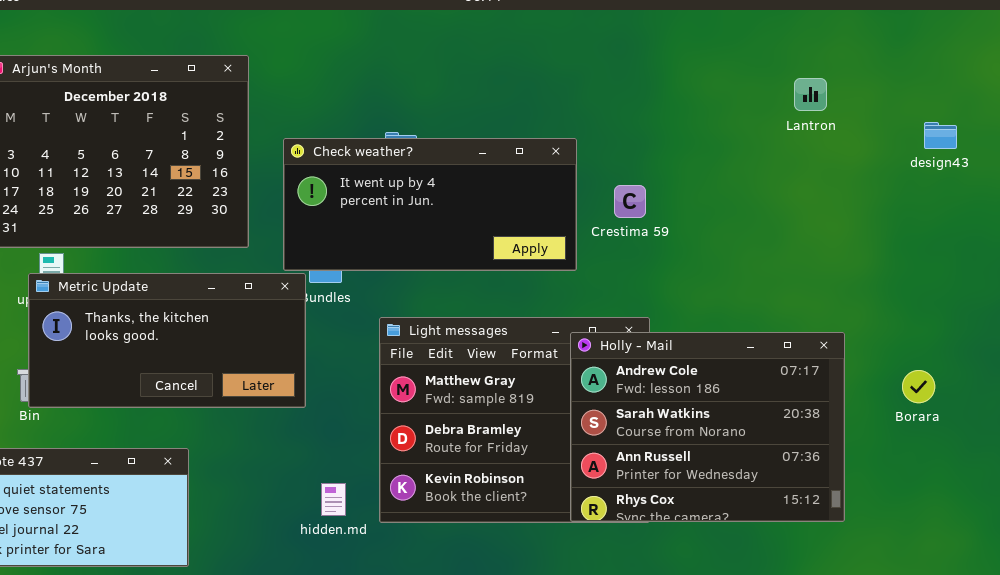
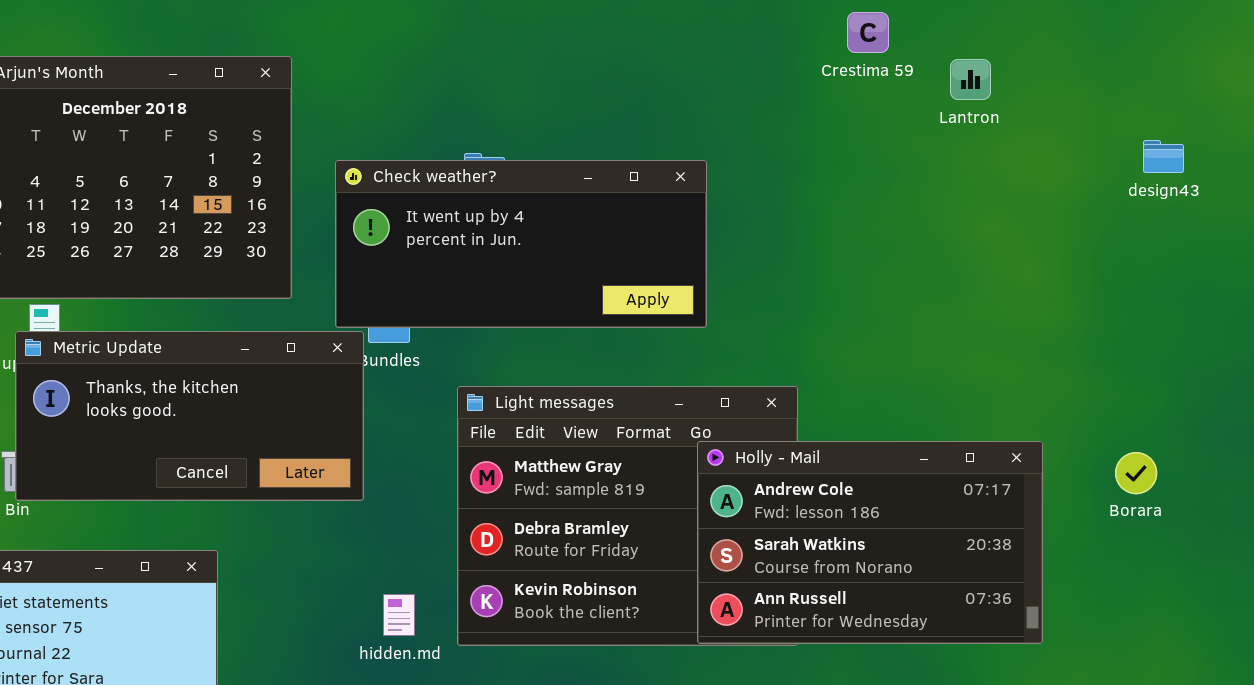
Lantron: [794,78,827,111] -> [950,59,991,100], moved
Crestima 59: [614,185,646,218] -> [847,12,889,53], moved
Holly - Mail: [570,332,845,522] -> [697,441,1043,644], resized

